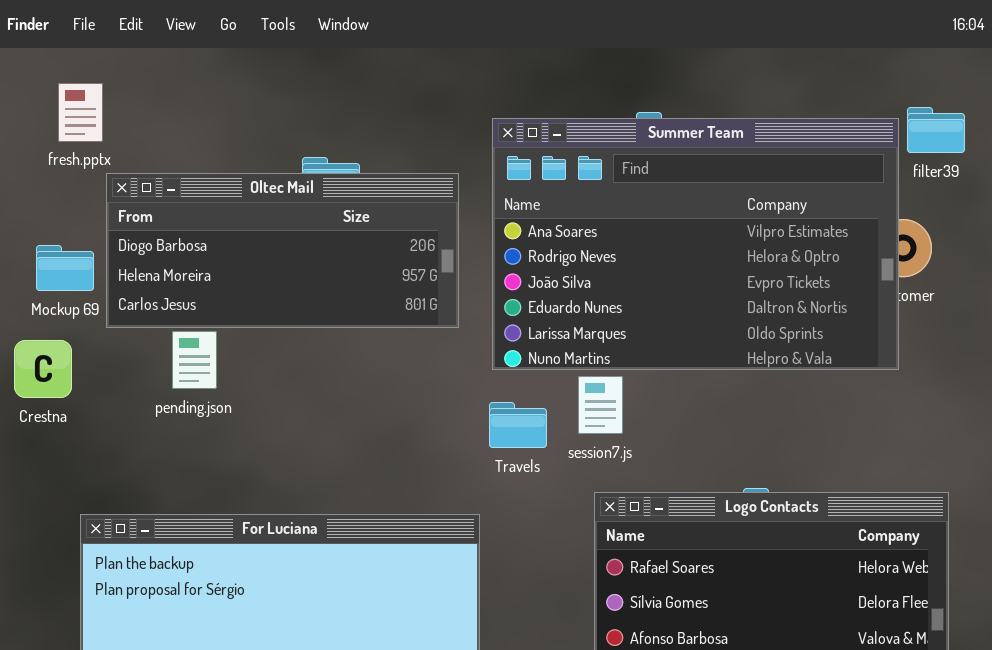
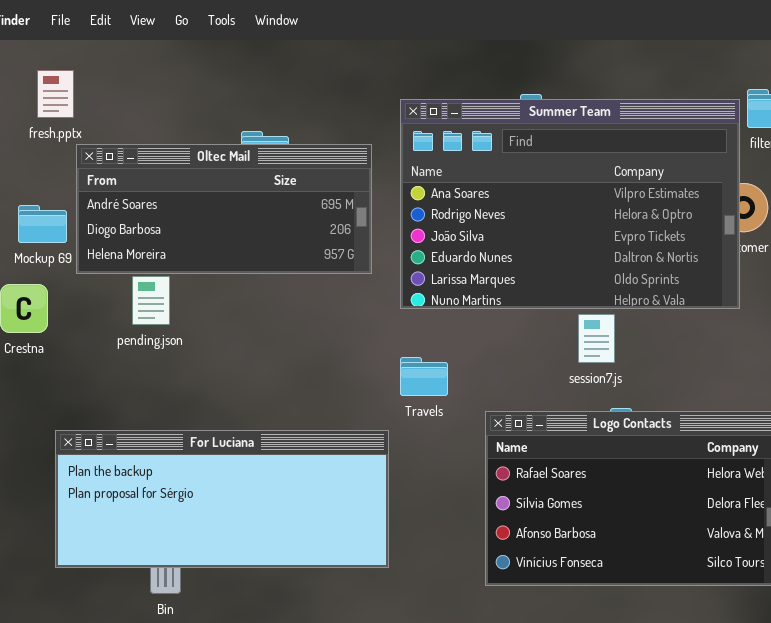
Oltec Mail: [106,173,459,328] -> [76,144,372,274], scrolled up 1 row
session7.js: [578,376,623,434] -> [578,314,615,363], moved
Travels: [489,402,547,448] -> [400,357,448,396], moved

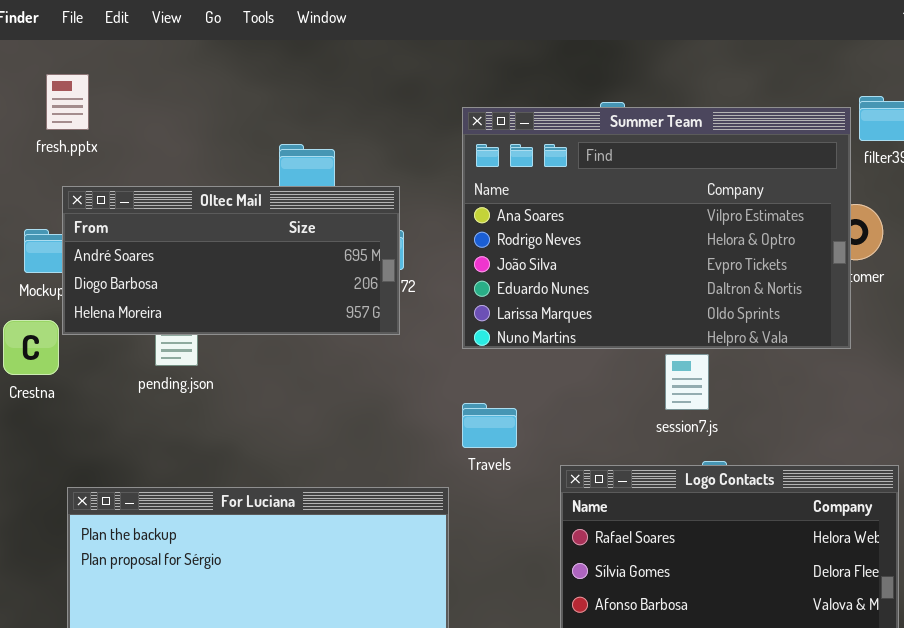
Oltec Mail: [76,144,372,274] -> [62,186,400,335], moved

